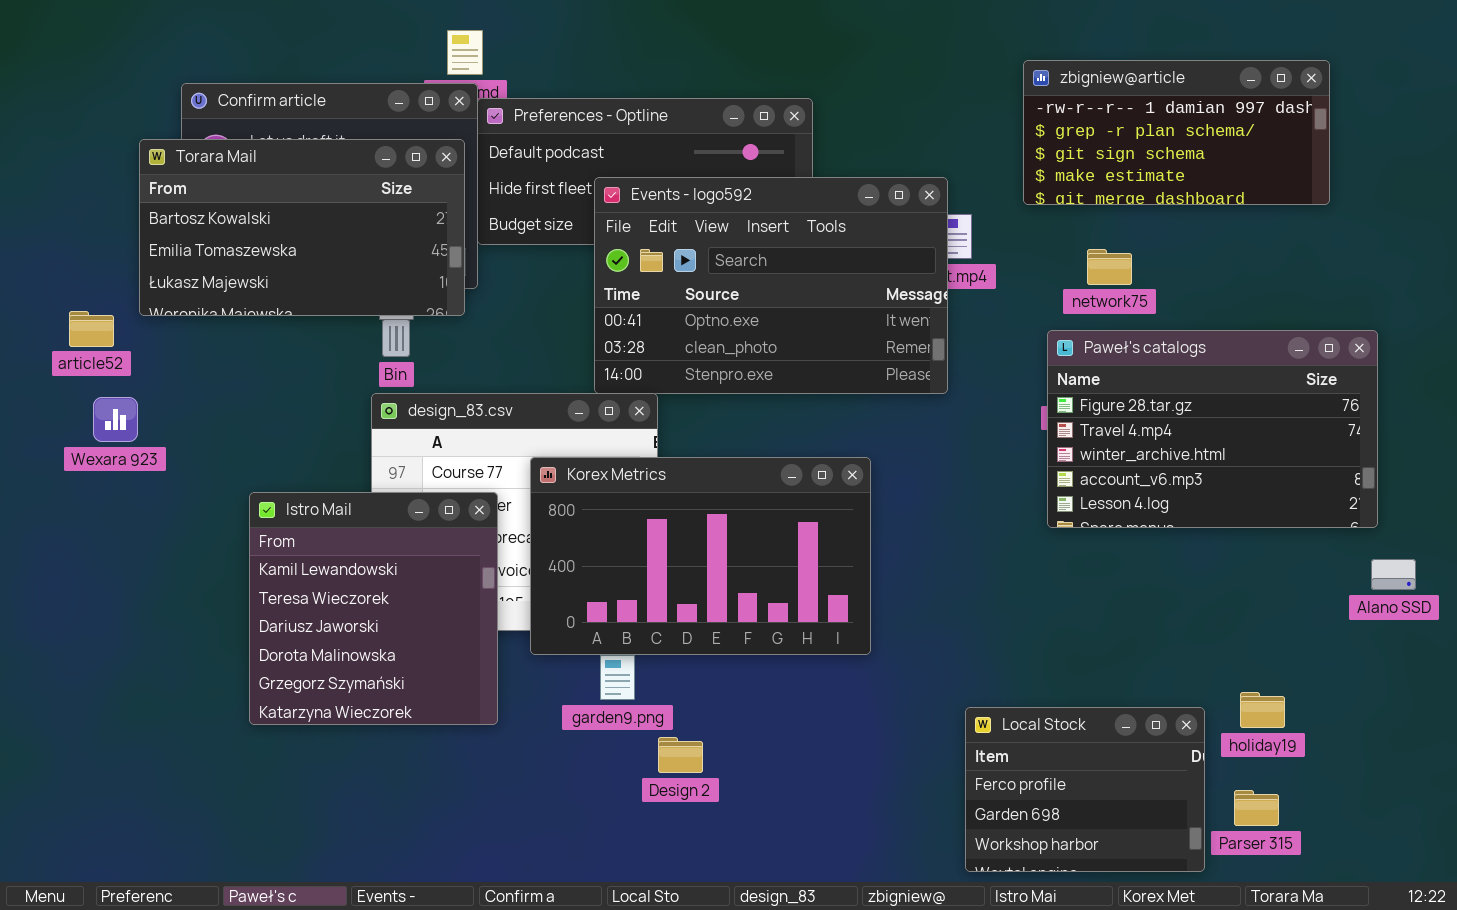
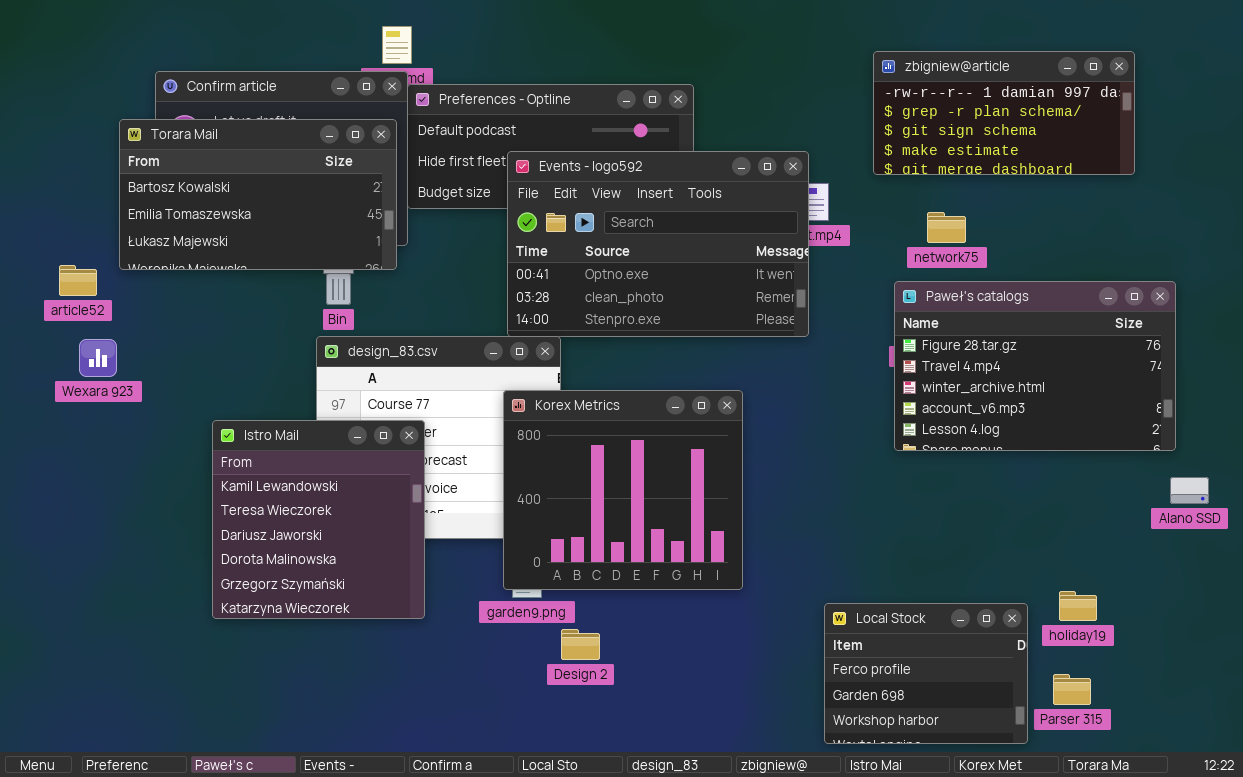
Korex Metrics: [530,457,871,655] -> [503,390,743,590], resized

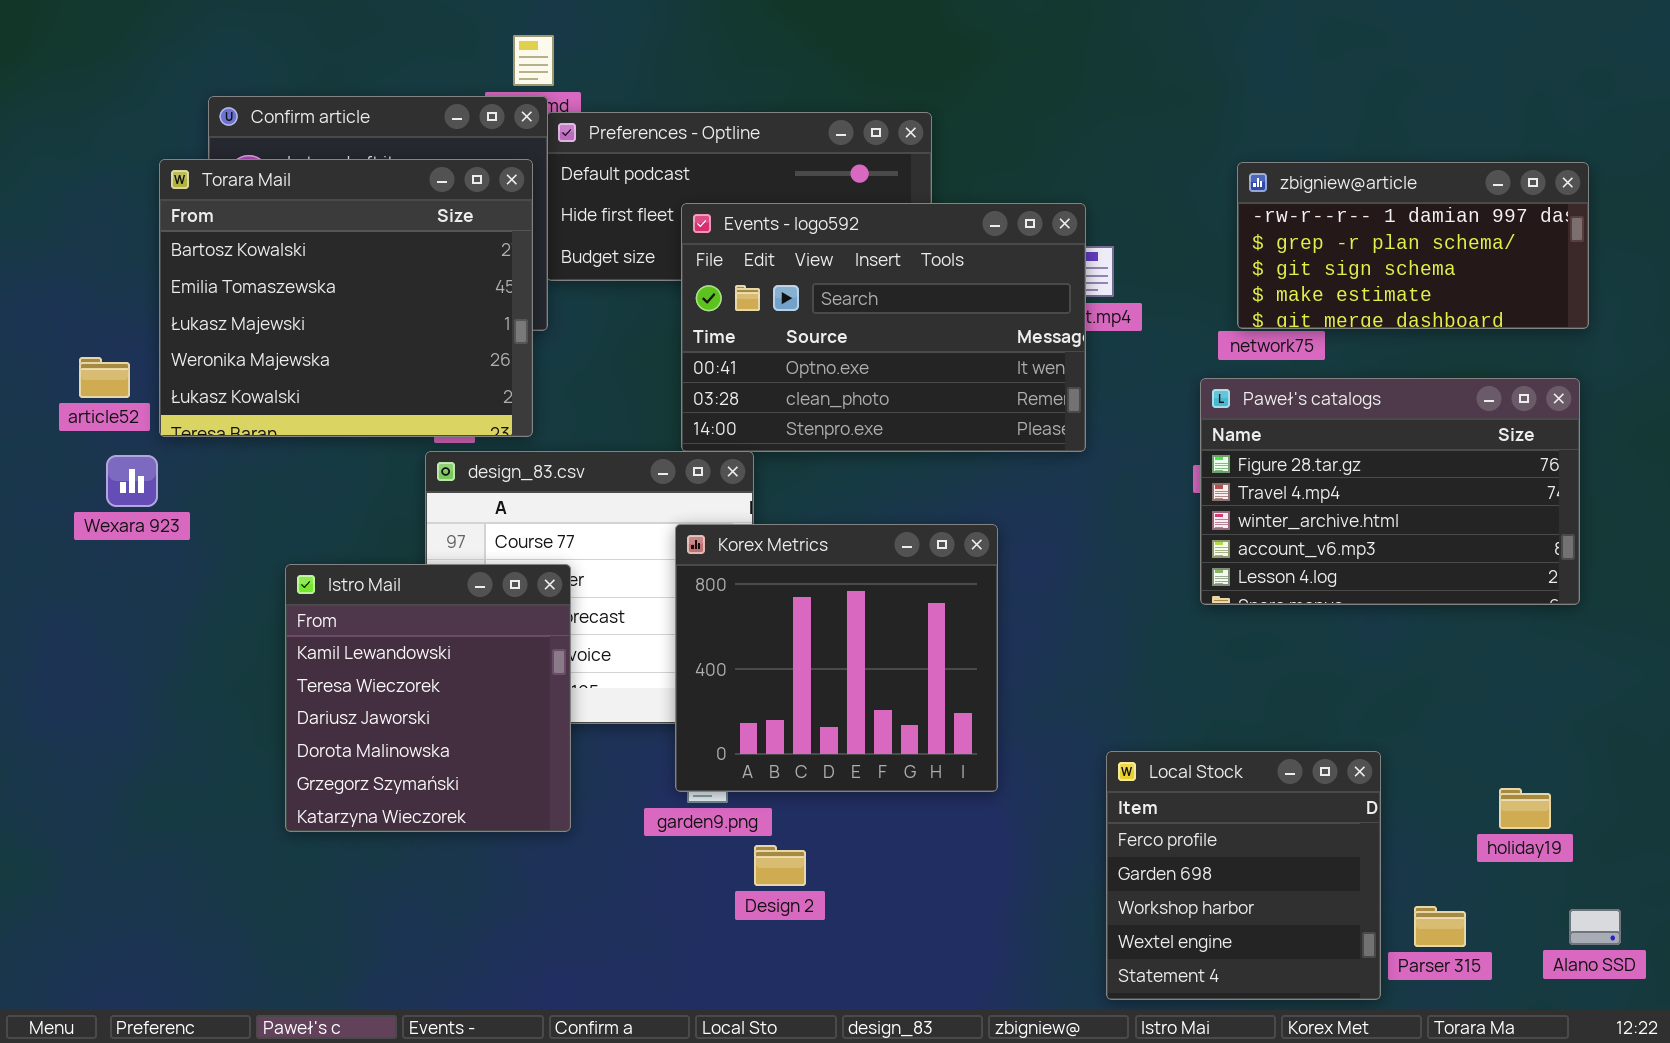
zbigniew@article: [873,51,1135,175] -> [1237,162,1589,329], moved
Torara Mail: [119,119,397,270] -> [159,159,533,437], resized
Alano SSD: [1170,477,1209,504] -> [1569,909,1621,945], moved
holiday19: [1059,591,1097,621] -> [1499,788,1551,829], moved
Local Stock: [824,603,1028,744] -> [1106,751,1381,1000], resized

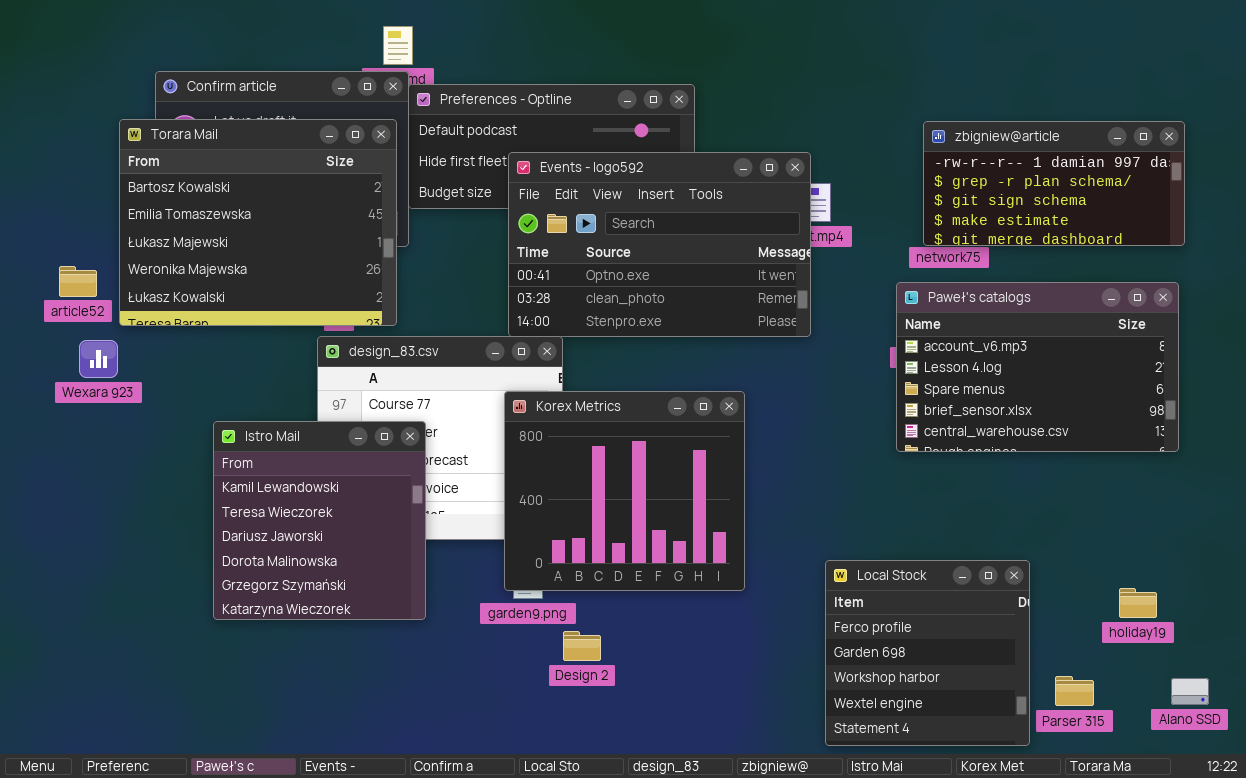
Paweł's catalogs: [1200,378,1580,605] -> [896,282,1179,452], scrolled down 3 rows

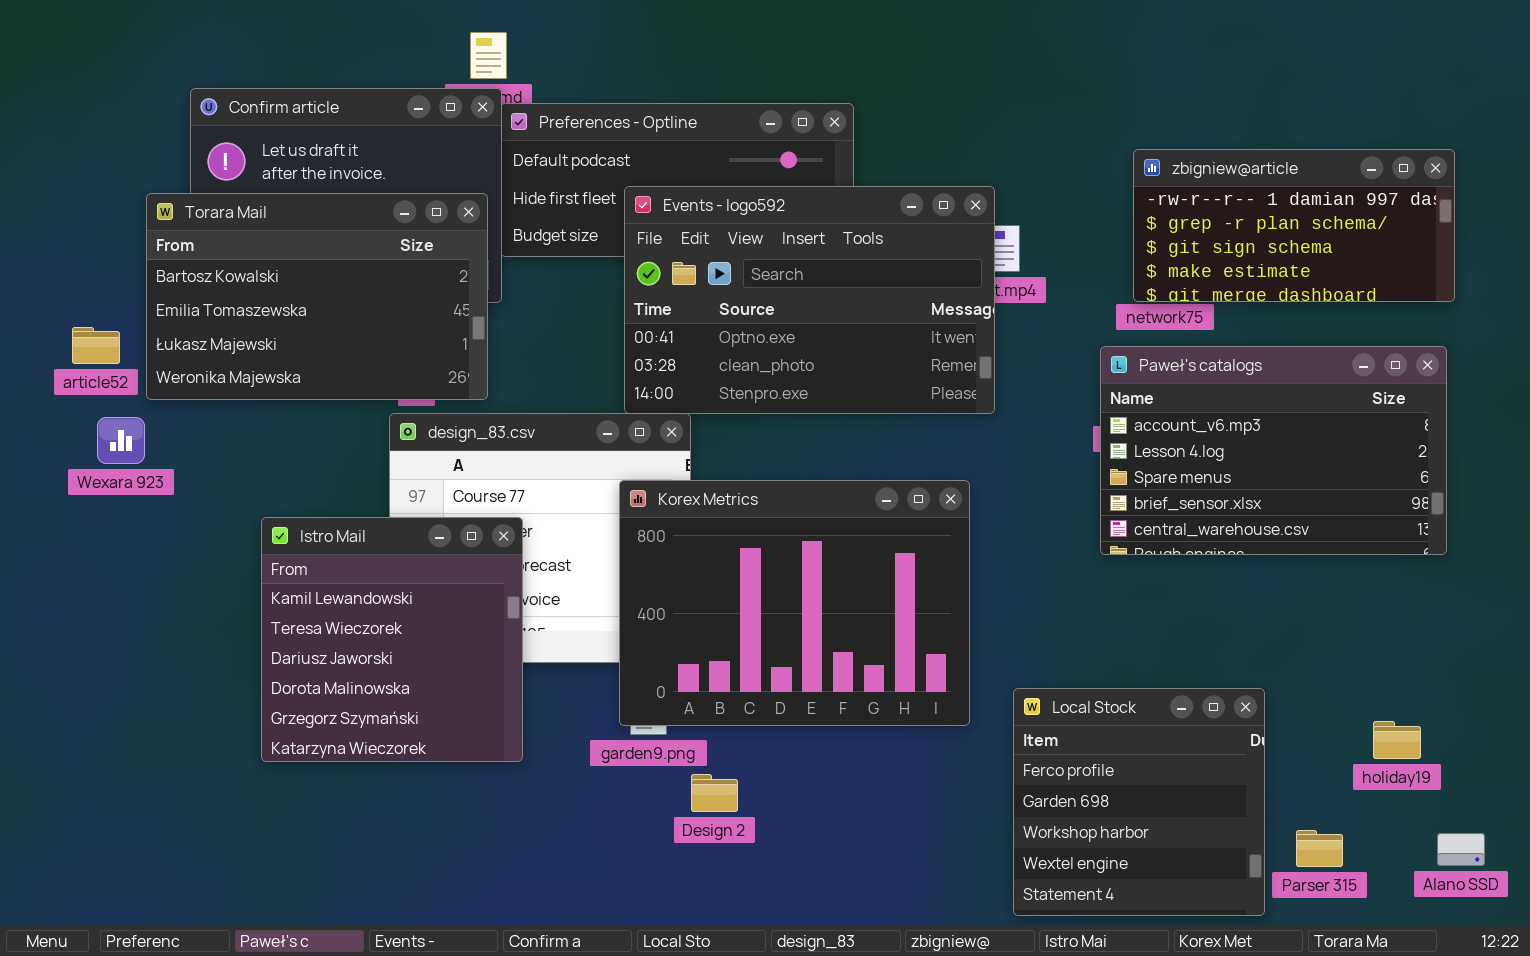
Torara Mail: [119,119,397,326] -> [146,193,488,400], resized
Korex Metrics: [504,391,745,591] -> [619,480,970,726], resized

